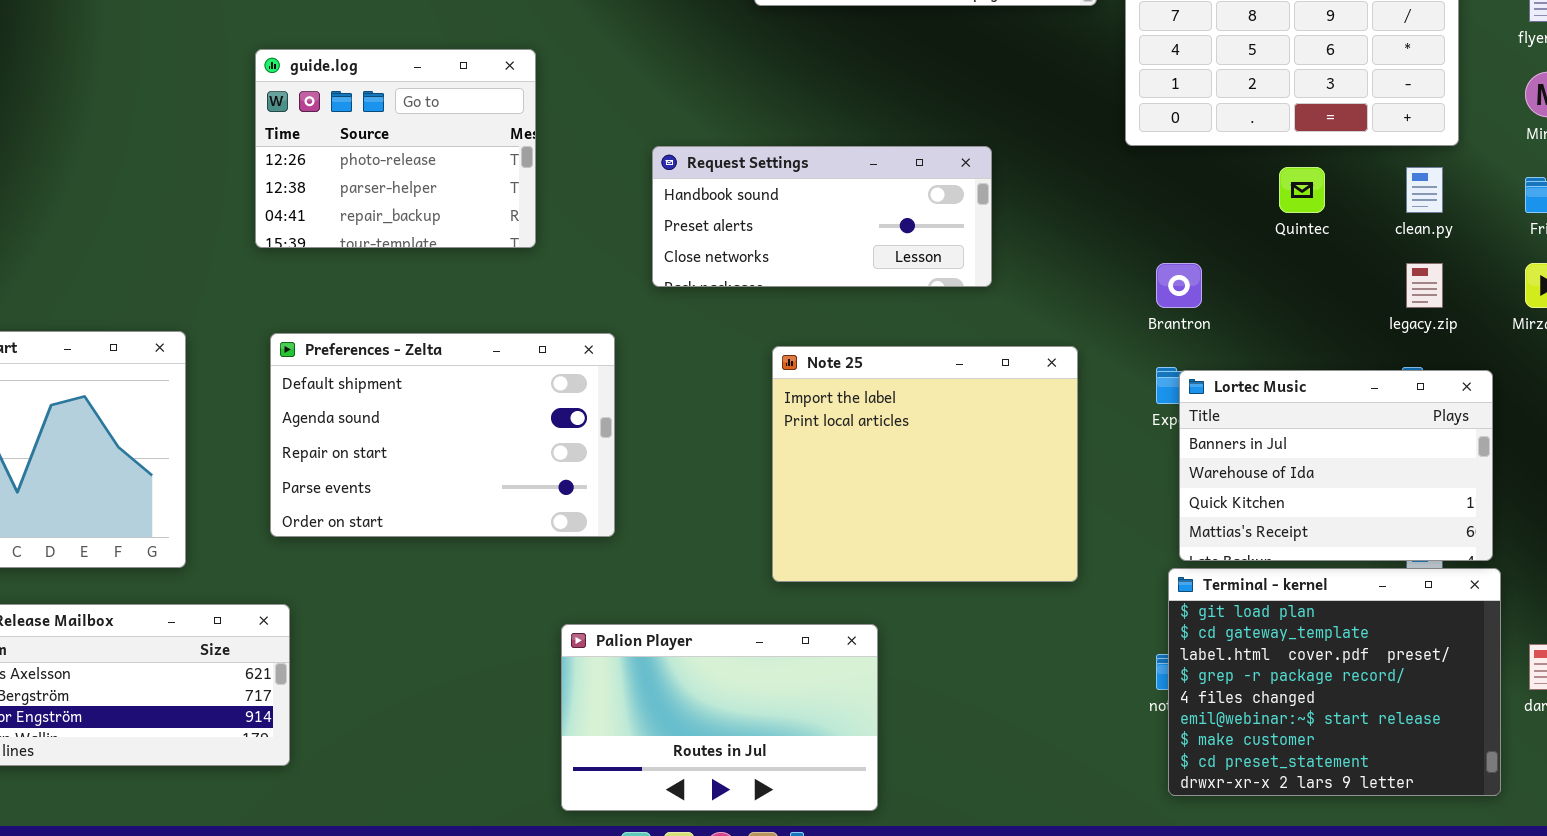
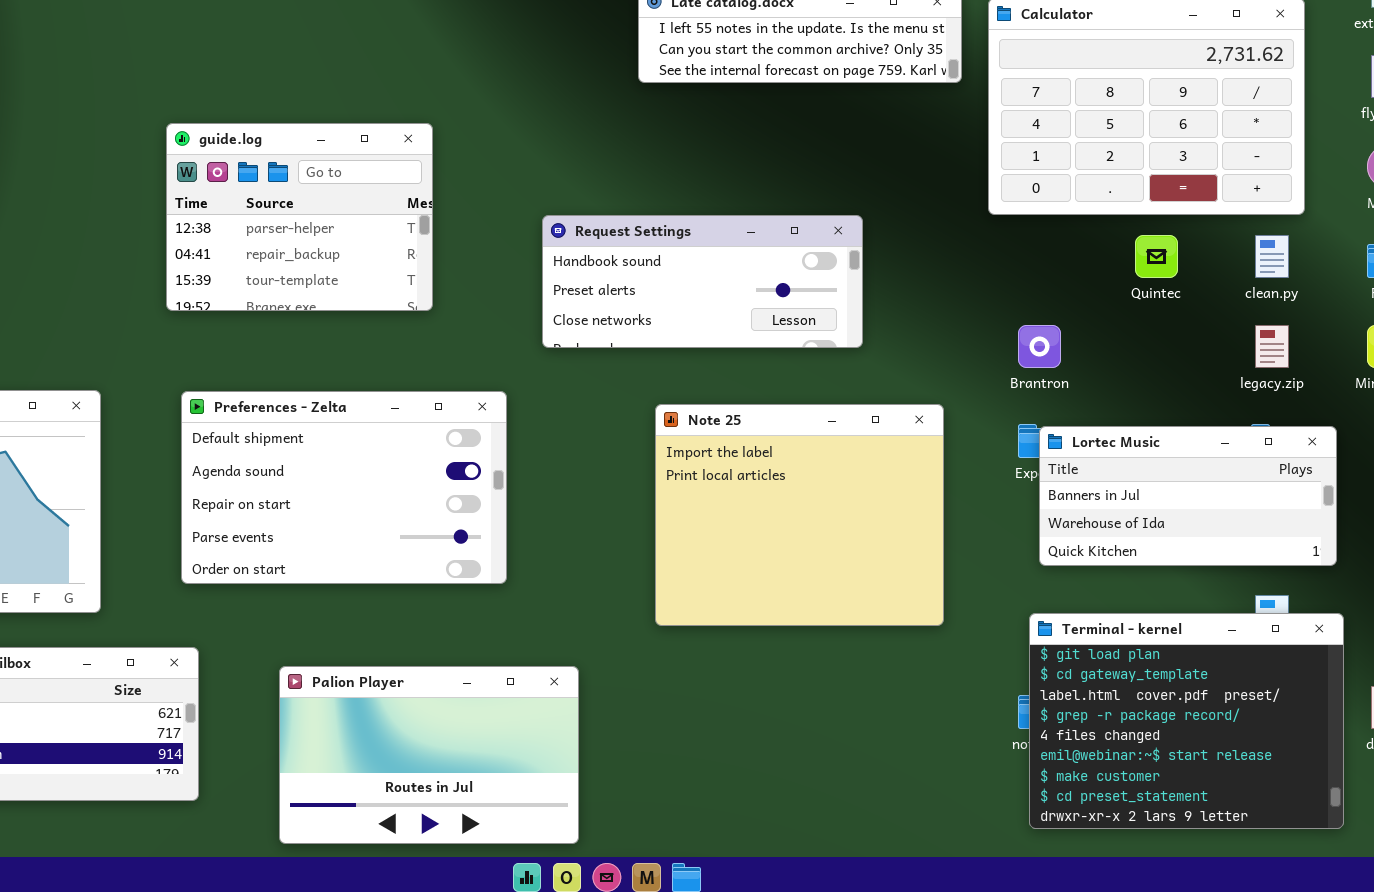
guide.log: [255,49,536,248] -> [166,123,433,311], scrolled down 1 row
Lortec Music: [1179,370,1493,561] -> [1039,426,1337,566], resized
Palion Player: [561,624,878,811] -> [279,666,579,844], moved

